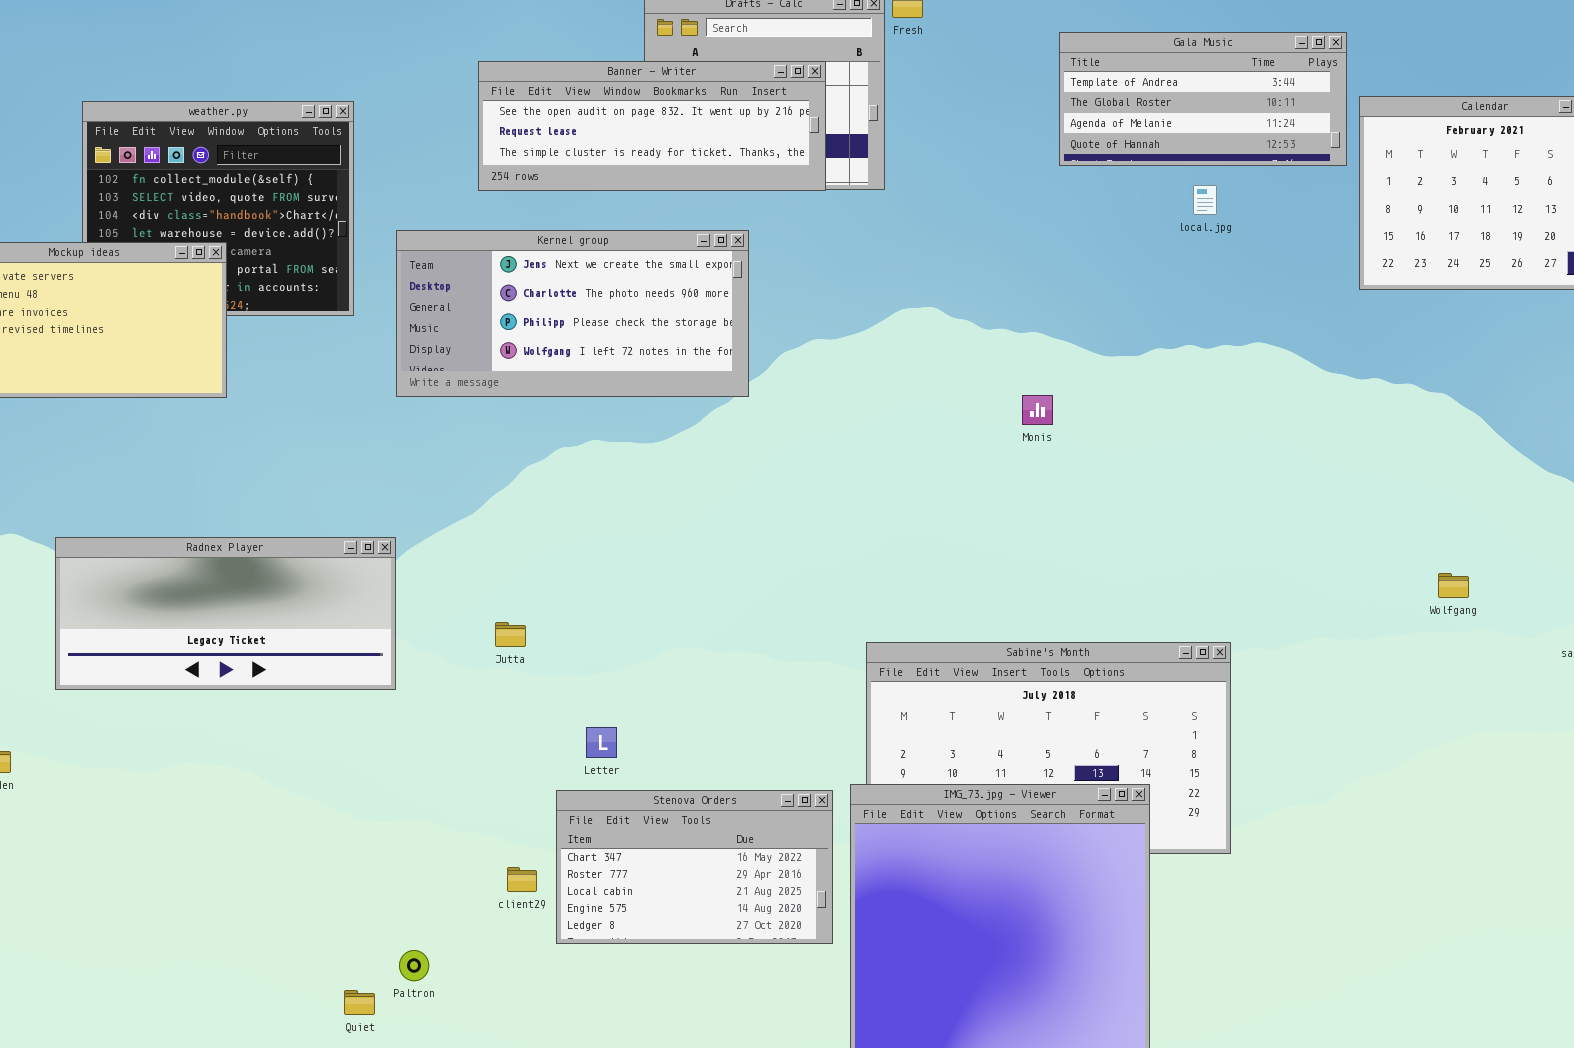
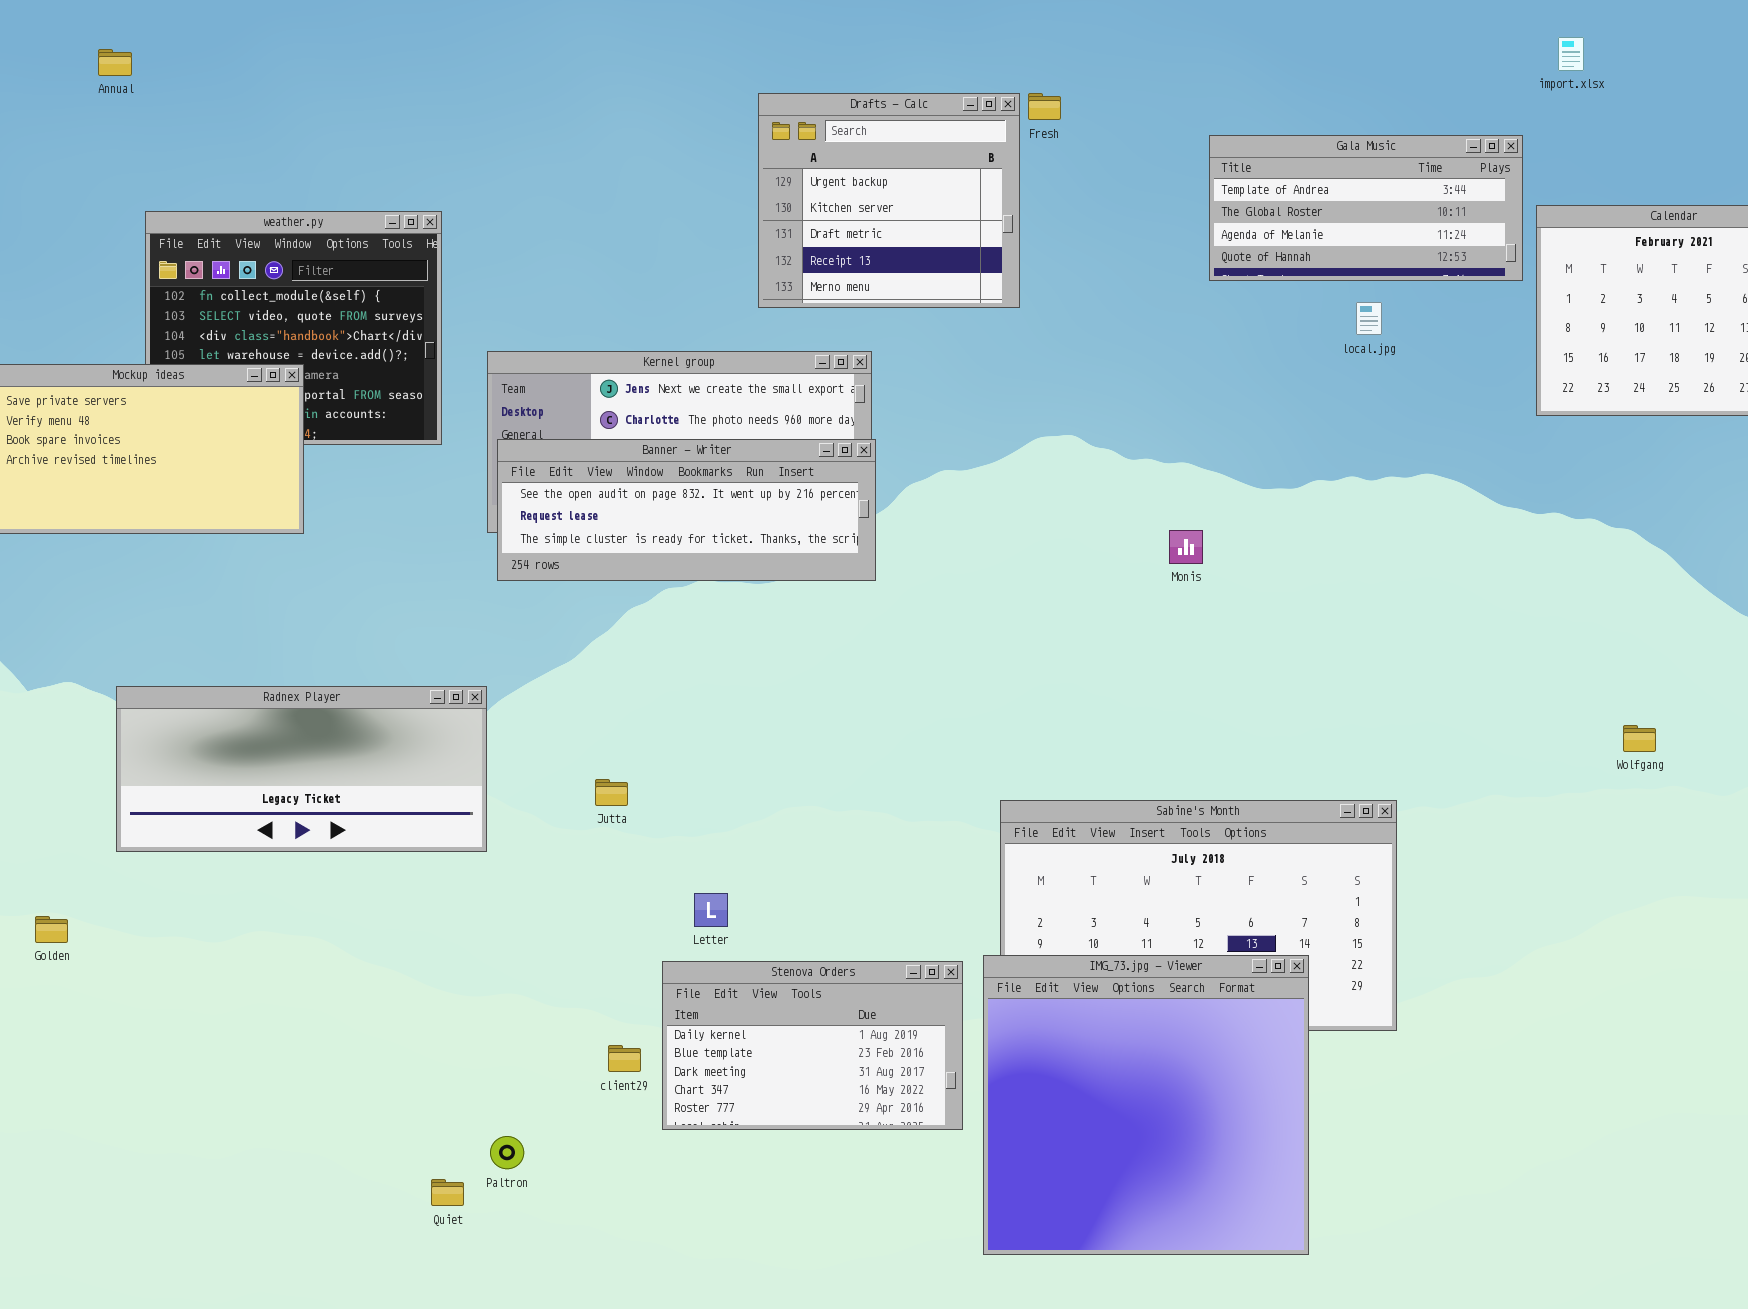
Banner - Writer: [478,61,826,191] -> [497,439,876,581], moved
Stenova Orders: [556,790,833,944] -> [662,961,963,1130], scrolled up 3 rows

